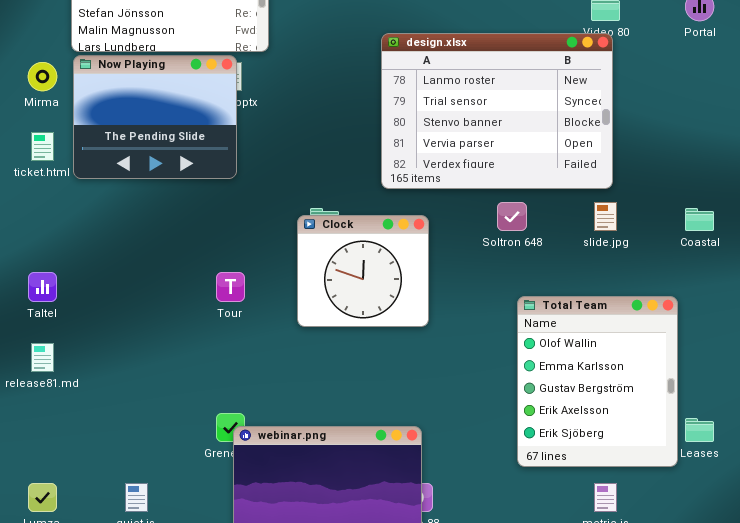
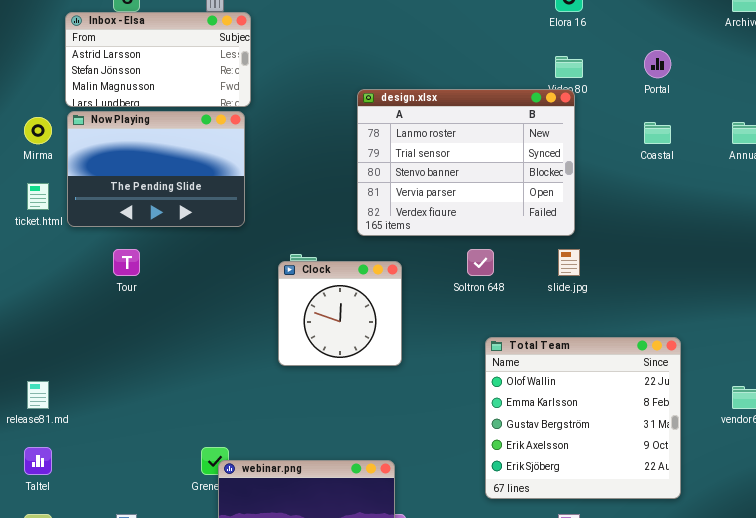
Now Playing: [73,55,237,179] -> [67,111,245,227], resized
Coastal: [685,208,714,231] -> [644,122,671,144], moved
Taltel: [28,272,57,302] -> [24,447,52,475], moved
Tour: [216,272,245,302] -> [113,249,140,276], moved
Total Team: [517,296,678,467] -> [485,337,681,499], resized

